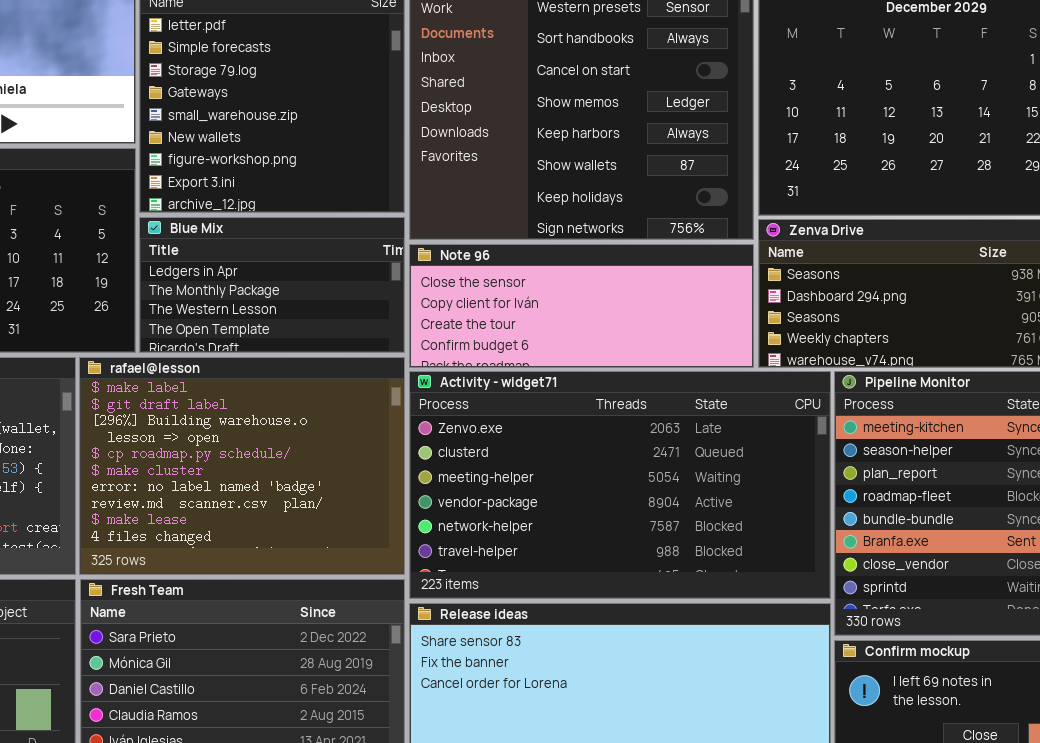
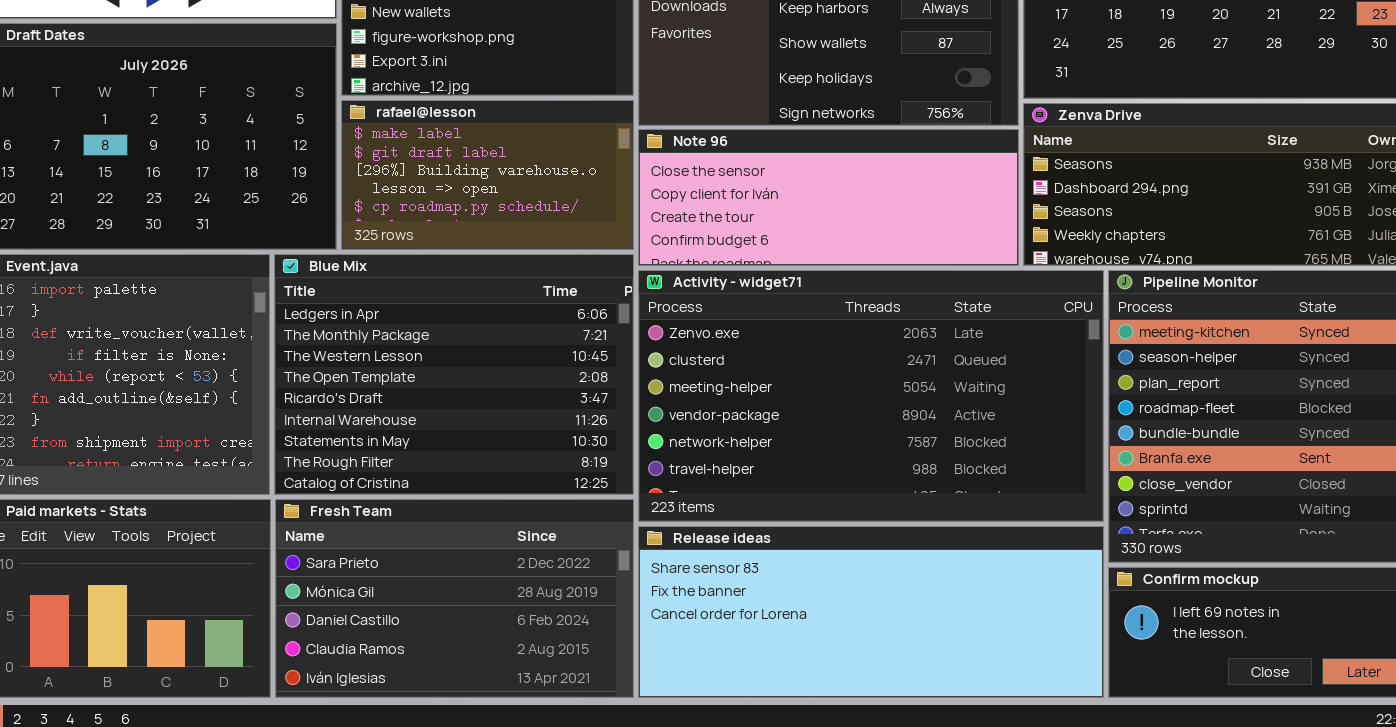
Blue Mix: [139,217,405,353] -> [274,254,634,495], moved, resized
rafael@lesson: [79,357,405,575] -> [341,100,634,250], moved, resized

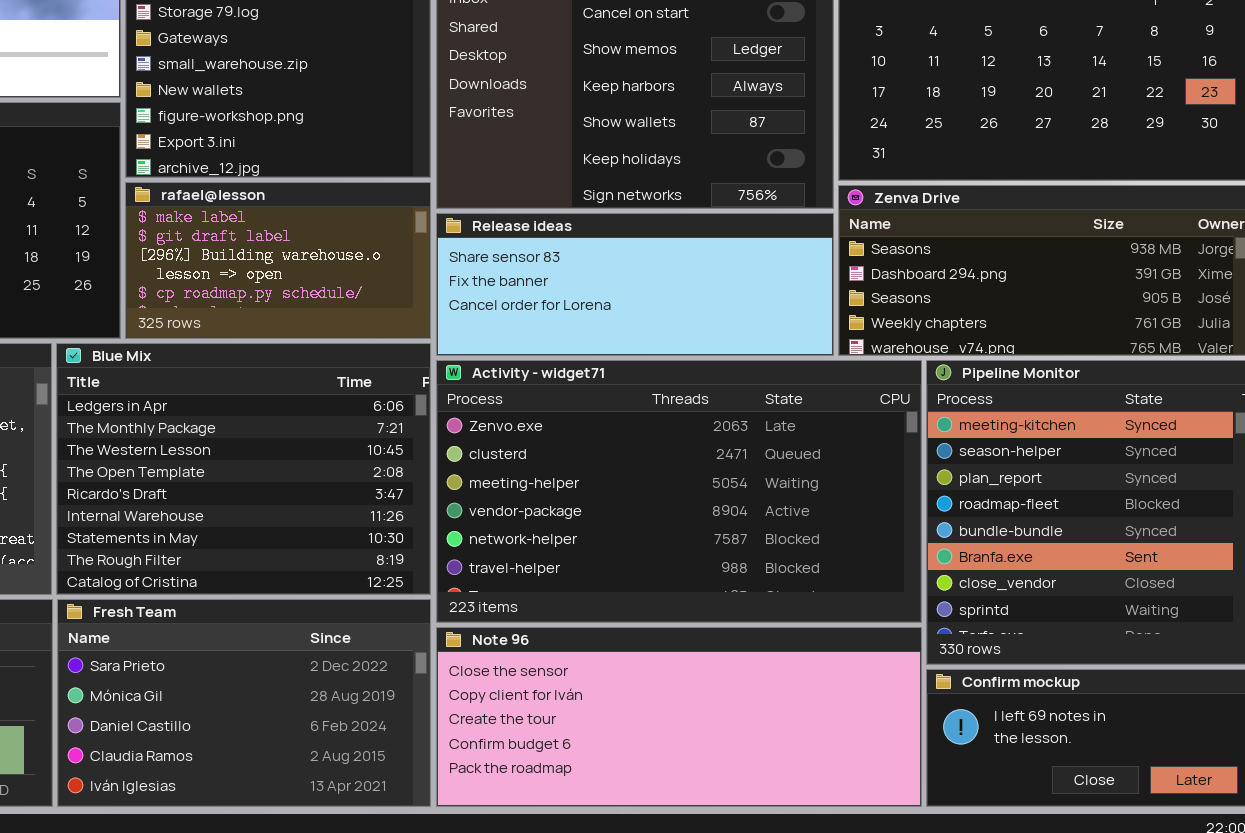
Note 96: [638,129,1019,266] -> [436,627,922,807], moved, resized
Release ideas: [638,526,1104,698] -> [436,213,834,356], moved, resized

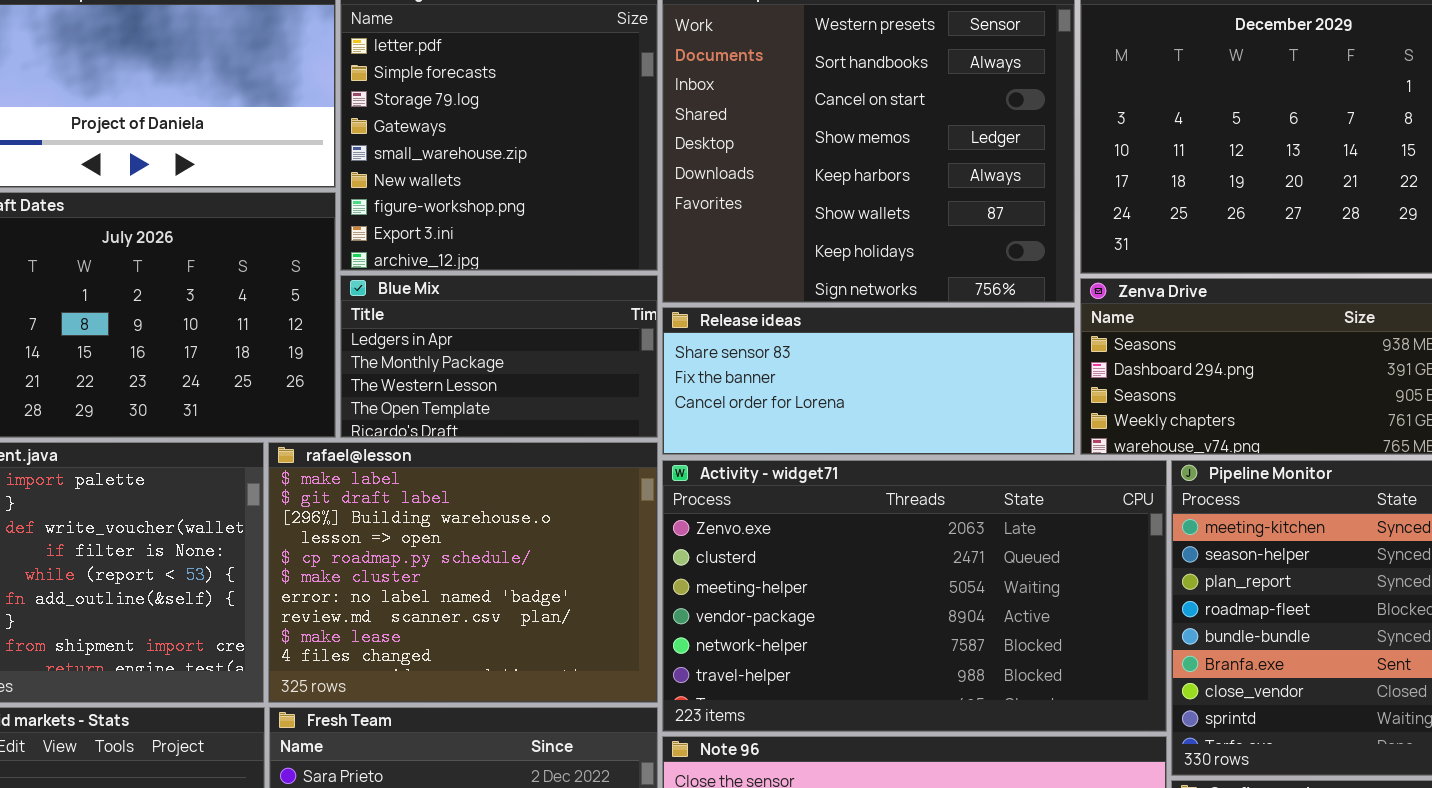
rafael@lesson: [125,182,431,339] -> [268,442,658,703], moved, resized
Blue Mix: [56,343,431,595] -> [340,275,658,438], moved, resized

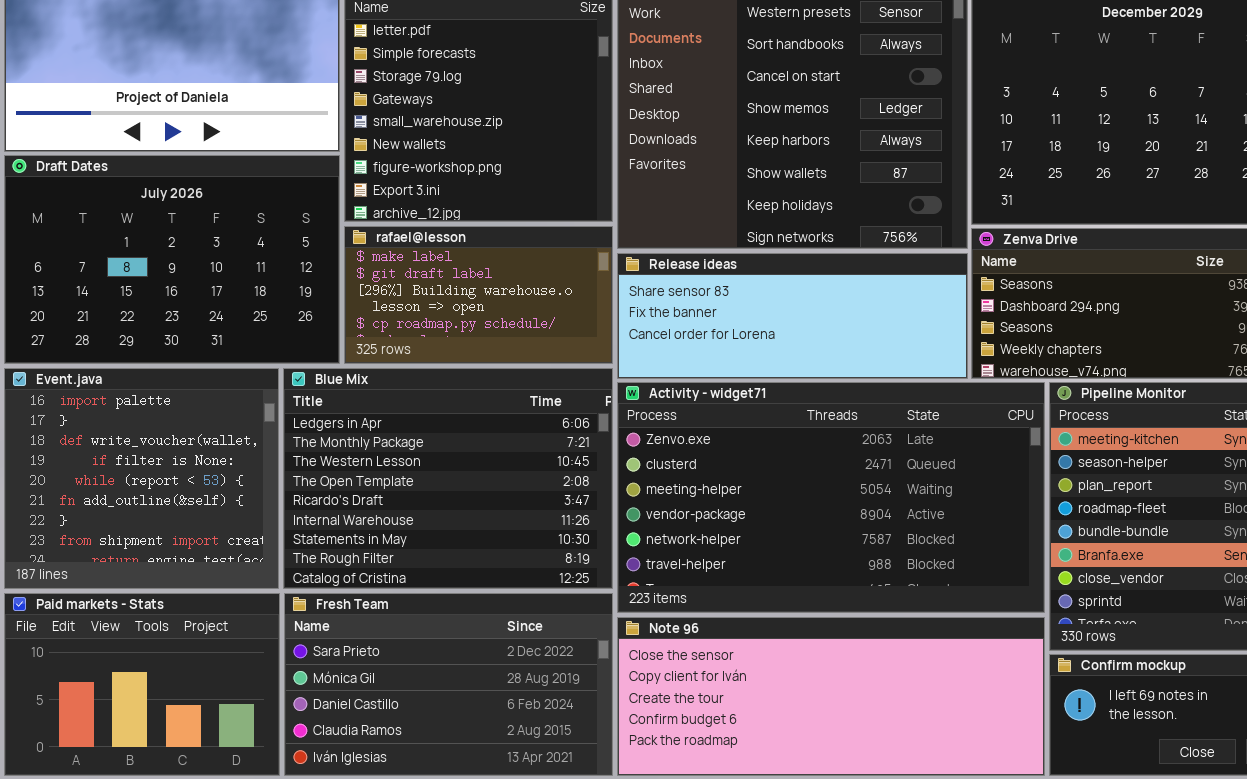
Blue Mix: [340,275,658,438] -> [283,368,613,589], moved, resized
rafael@lesson: [268,442,658,703] -> [344,226,613,364], moved, resized

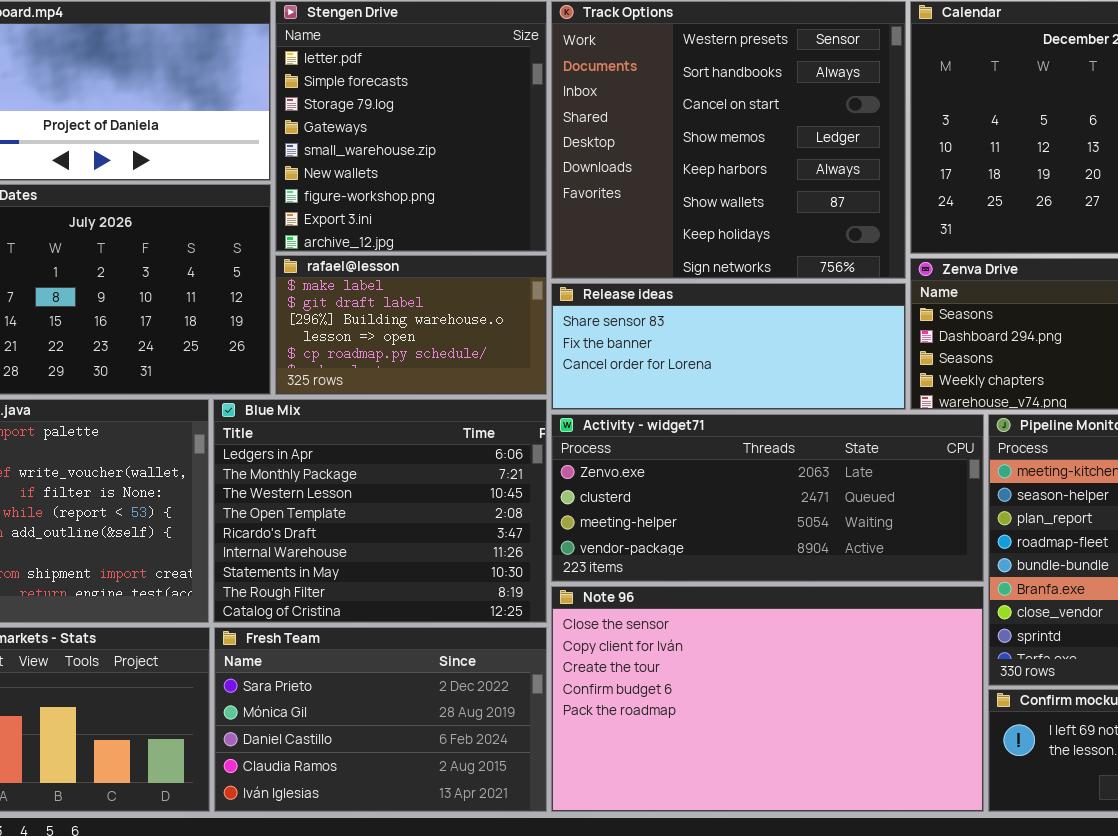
Activity - widget71: [617,382,1045,613] -> [551,414,984,582], resized
Note 96: [617,617,1045,776] -> [551,586,984,812], resized

